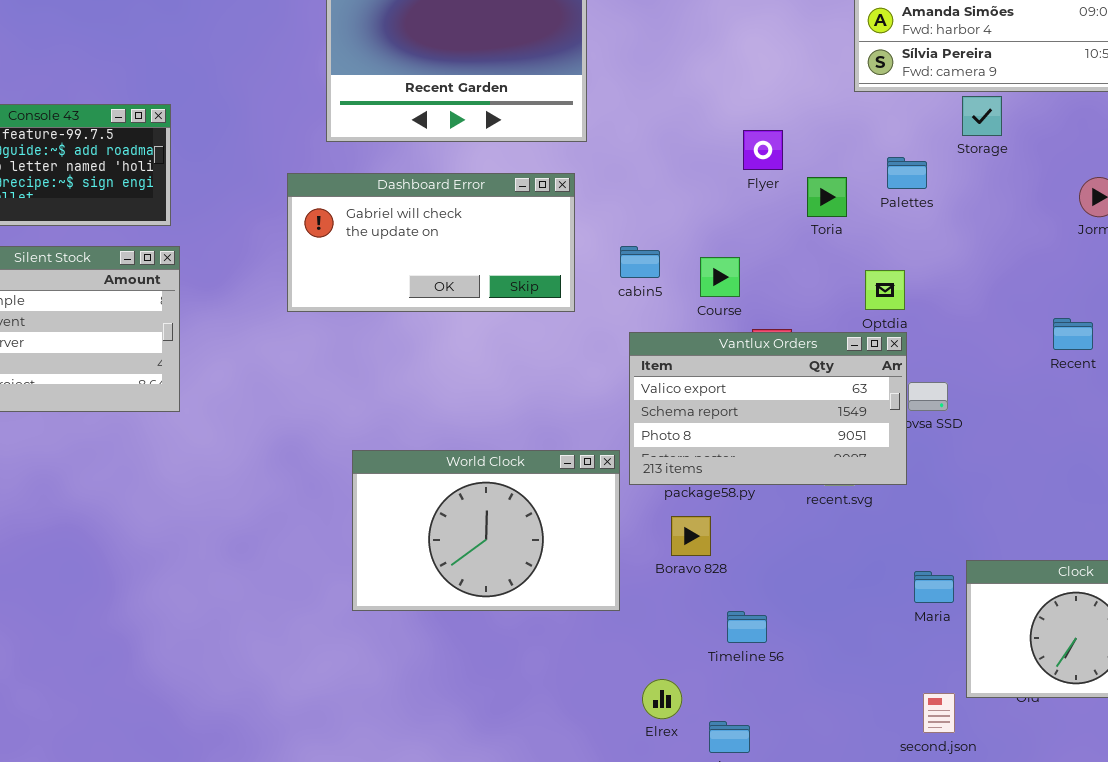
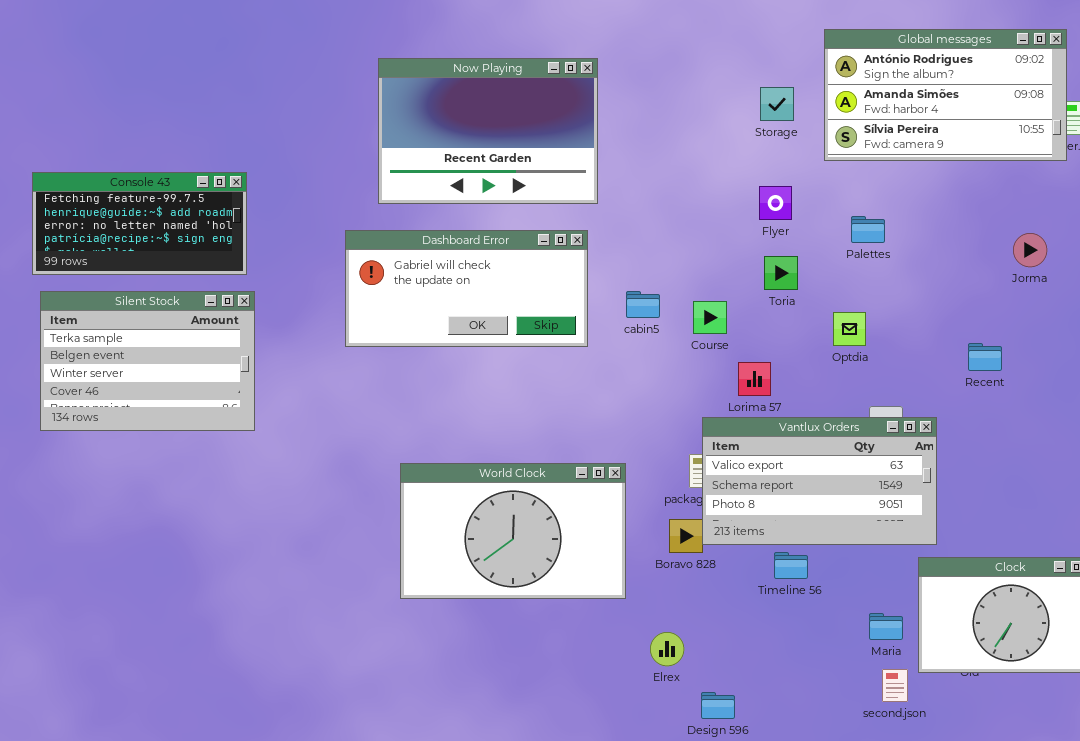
Storage: [962,96,1002,136] -> [760,87,794,121], moved
Flyer: [743,130,783,170] -> [759,186,792,220], moved
Toria: [807,177,847,217] -> [764,256,798,290], moved
Recent: [1053,318,1093,350] -> [968,343,1002,371], moved
Vantlux Orders: [629,332,907,485] -> [702,417,937,545], moved
Maria: [914,571,954,603] -> [869,613,903,640], moved
Timeline 56: [727,611,767,643] -> [774,552,808,579], moved
Elrex: [642,679,682,719] -> [650,632,684,666], moved

